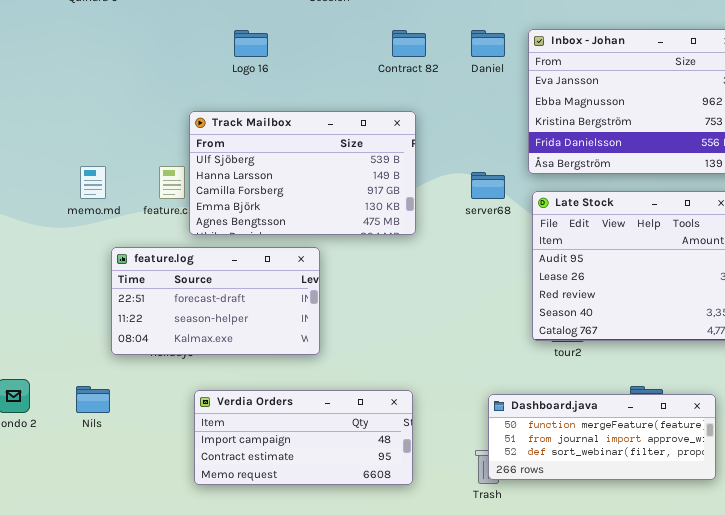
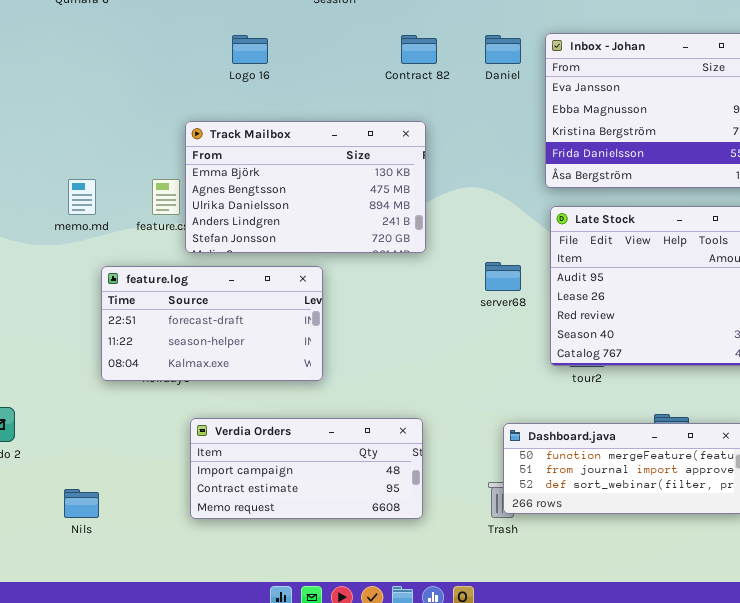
Track Mailbox: [189,111,416,235] -> [185,121,426,253], scrolled down 3 rows
server68: [471,172,505,199] -> [485,262,521,291], moved
Nils: [76,386,110,413] -> [64,489,99,518], moved

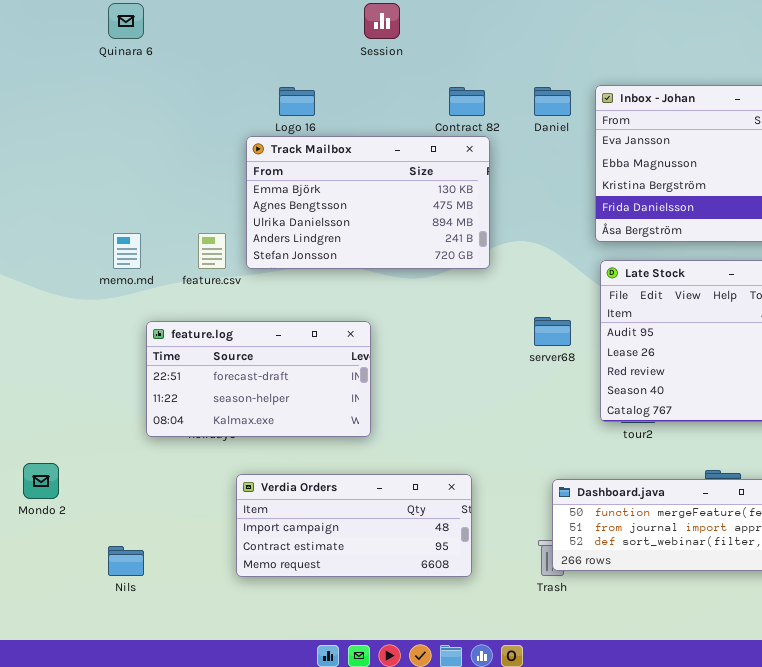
Track Mailbox: [185,121,426,253] -> [246,136,490,269], moved

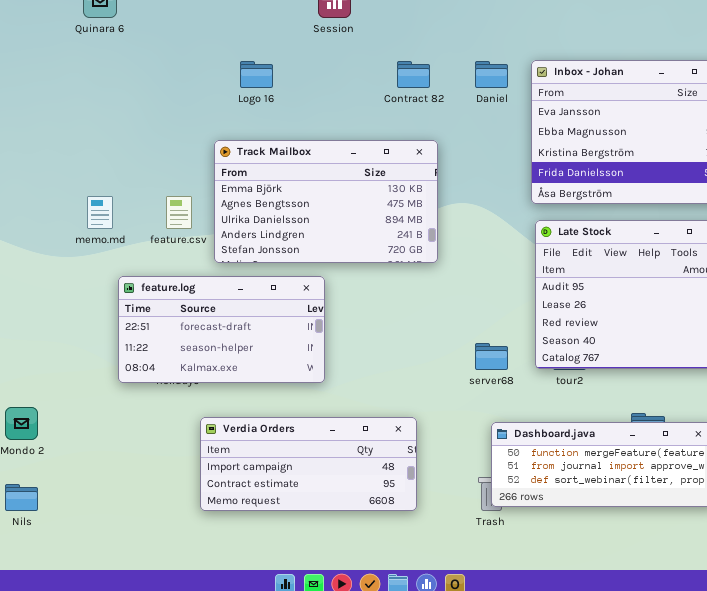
Track Mailbox: [246,136,490,269] -> [214,140,438,263], moved
server68: [534,317,571,346] -> [475,343,508,370], moved
Nils: [108,546,144,576] -> [5,484,38,511], moved

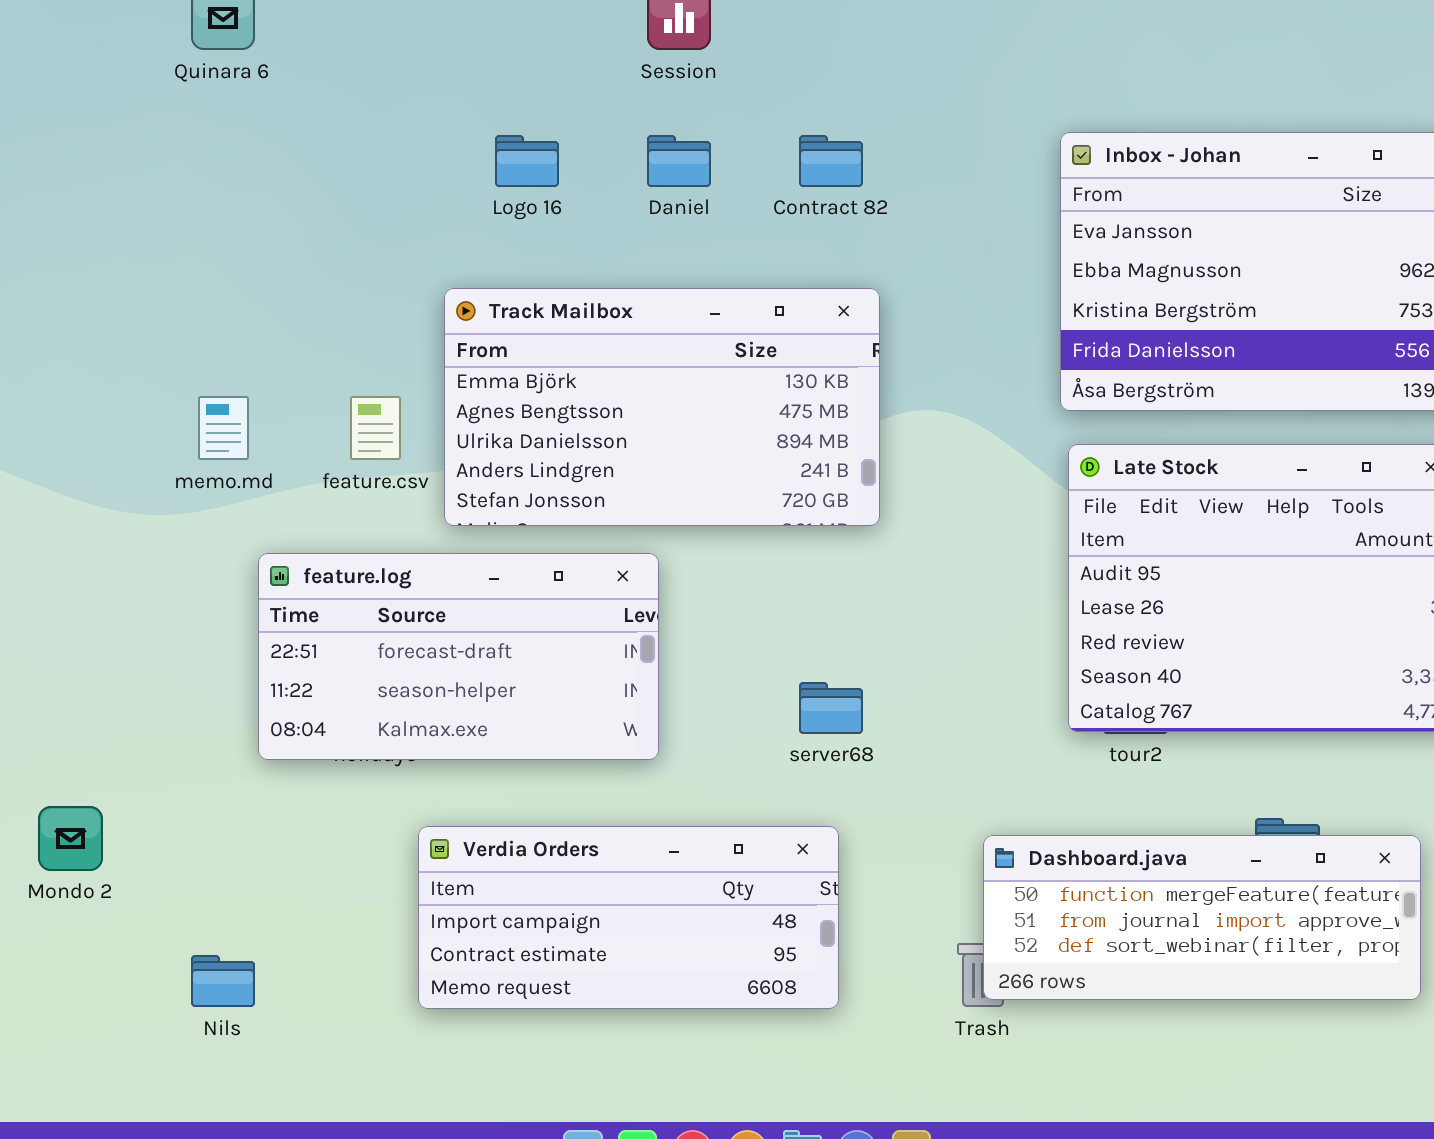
Daniel: [475,61,508,88] -> [647,135,711,187], moved
server68: [475,343,508,370] -> [799,682,863,734], moved
Nils: [5,484,38,511] -> [191,955,255,1007], moved

